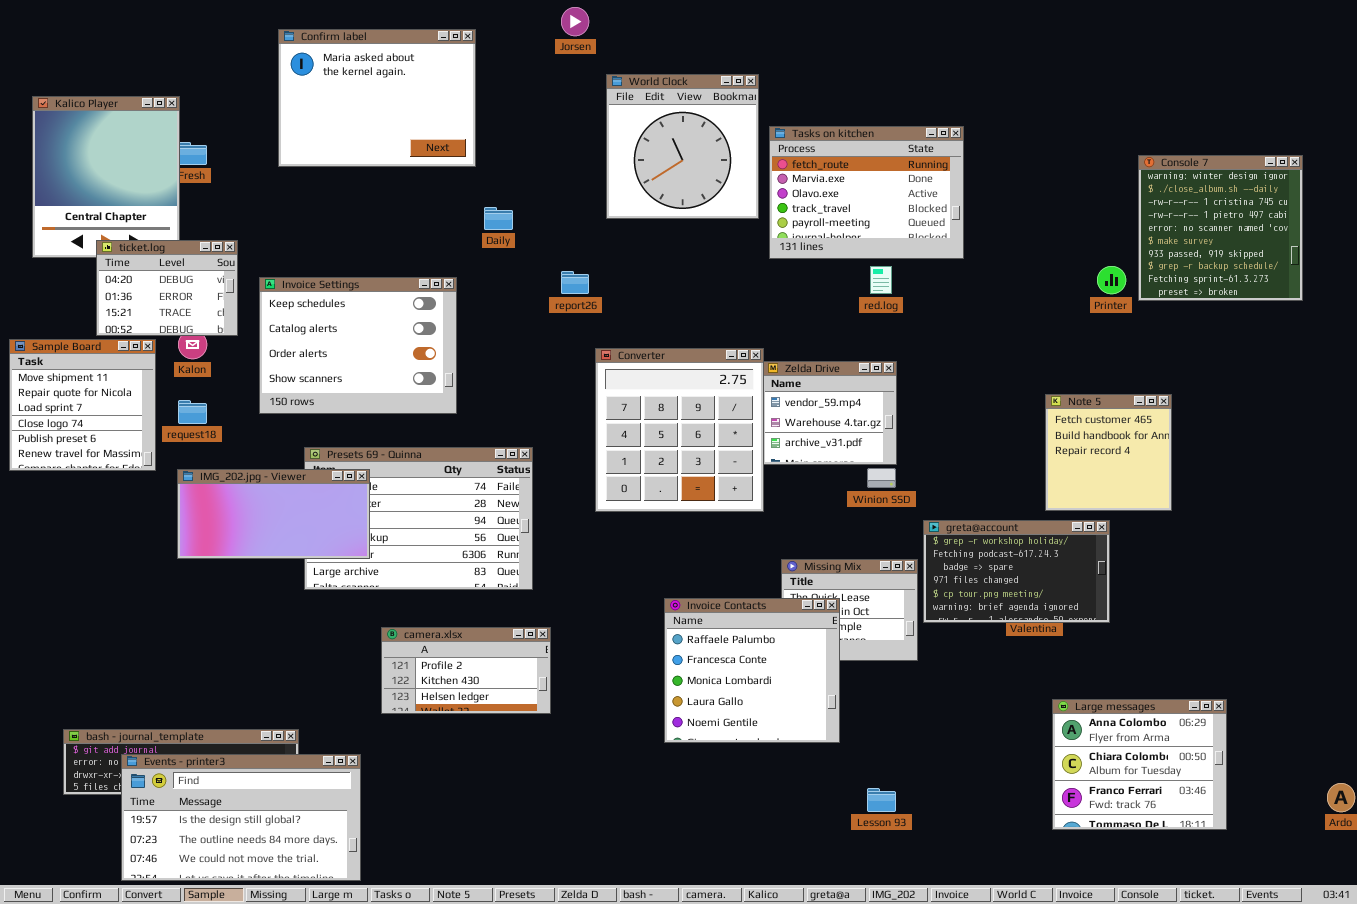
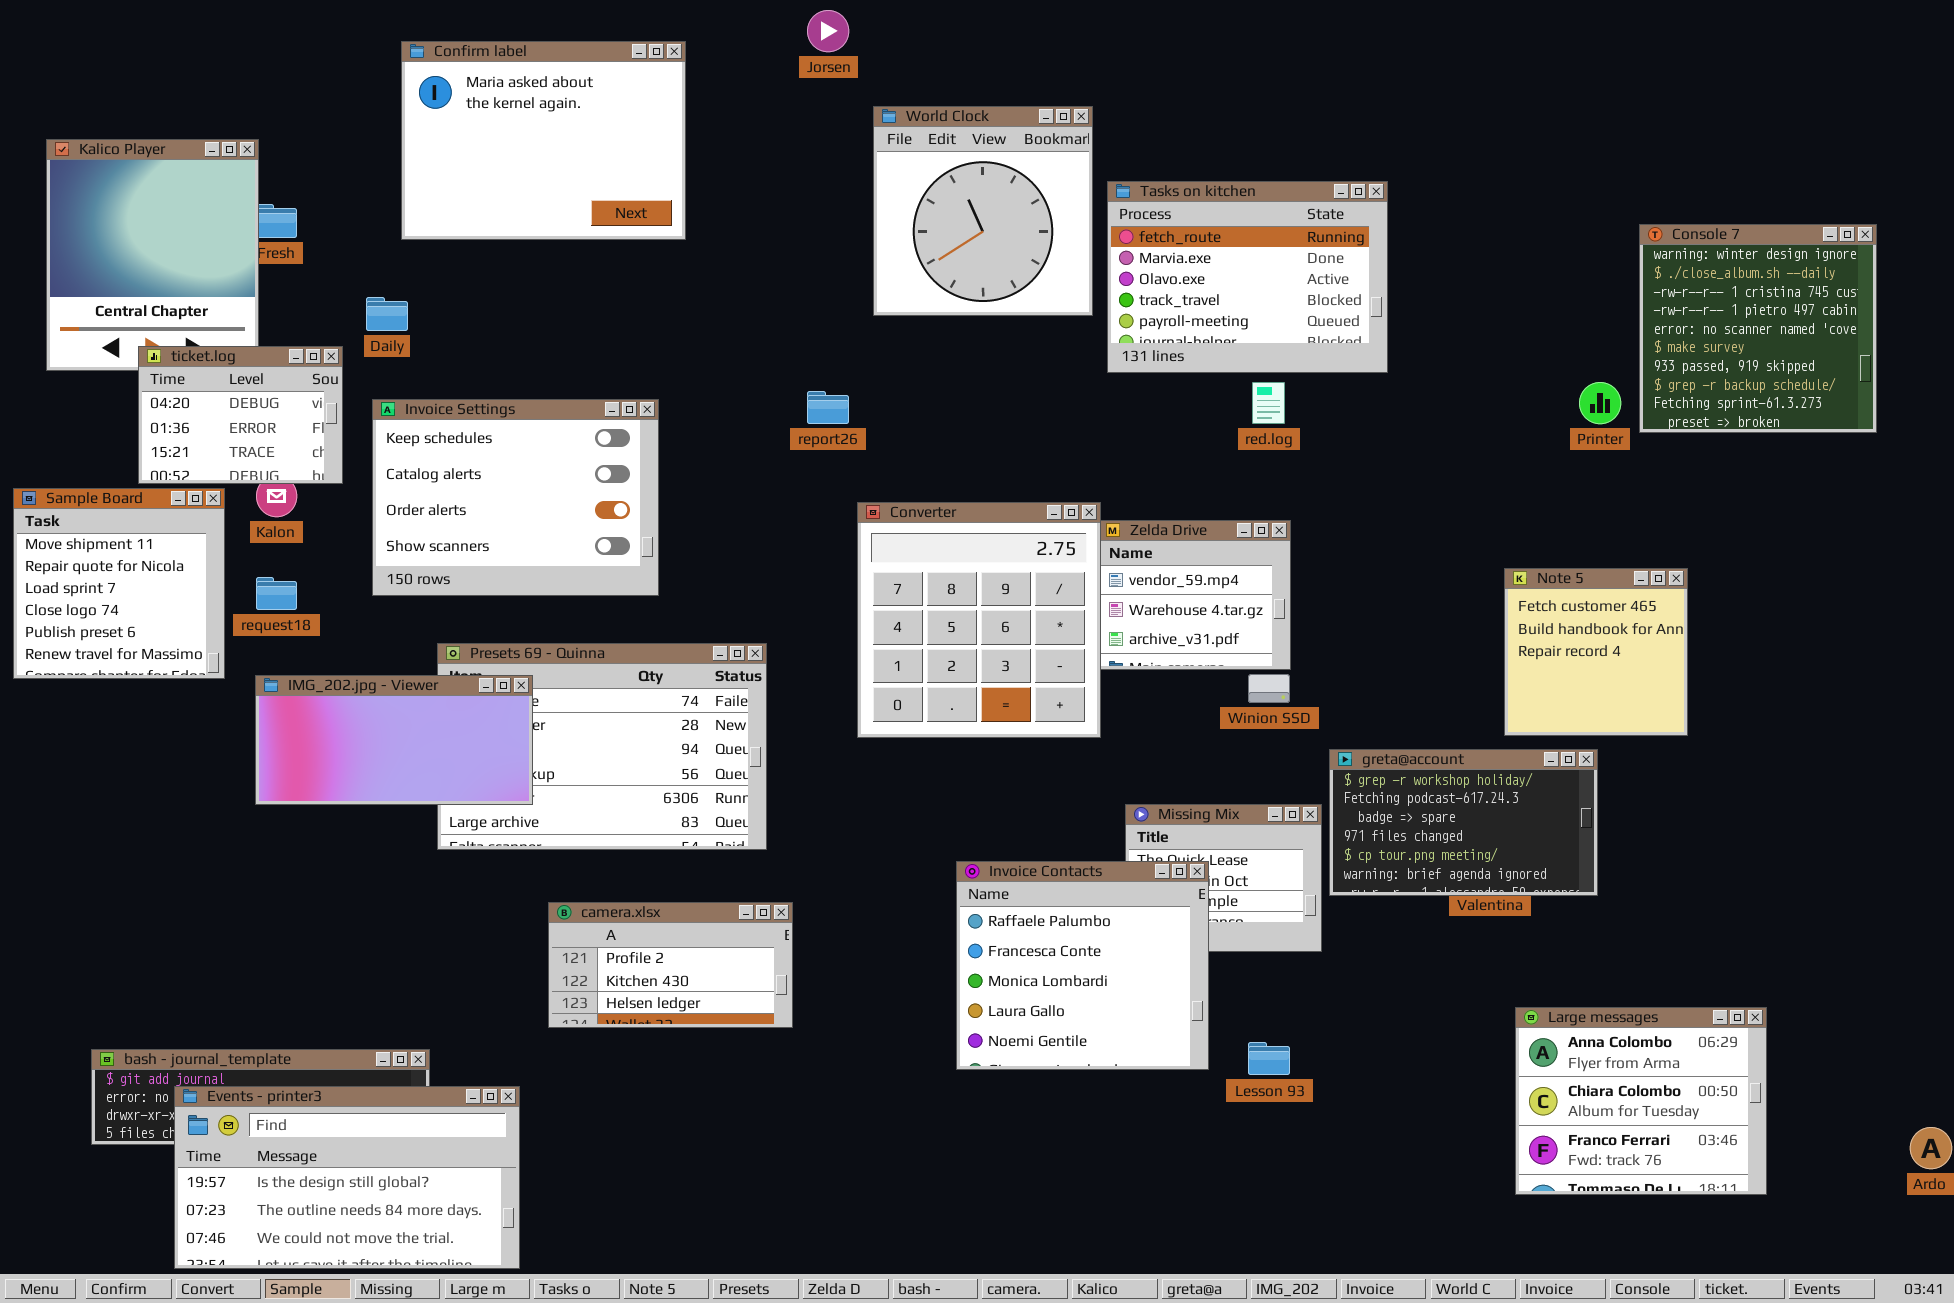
Daily: [484,207,513,230] -> [366,297,408,331], moved
Lesson 93: [867,788,896,812] -> [1248,1042,1290,1075], moved

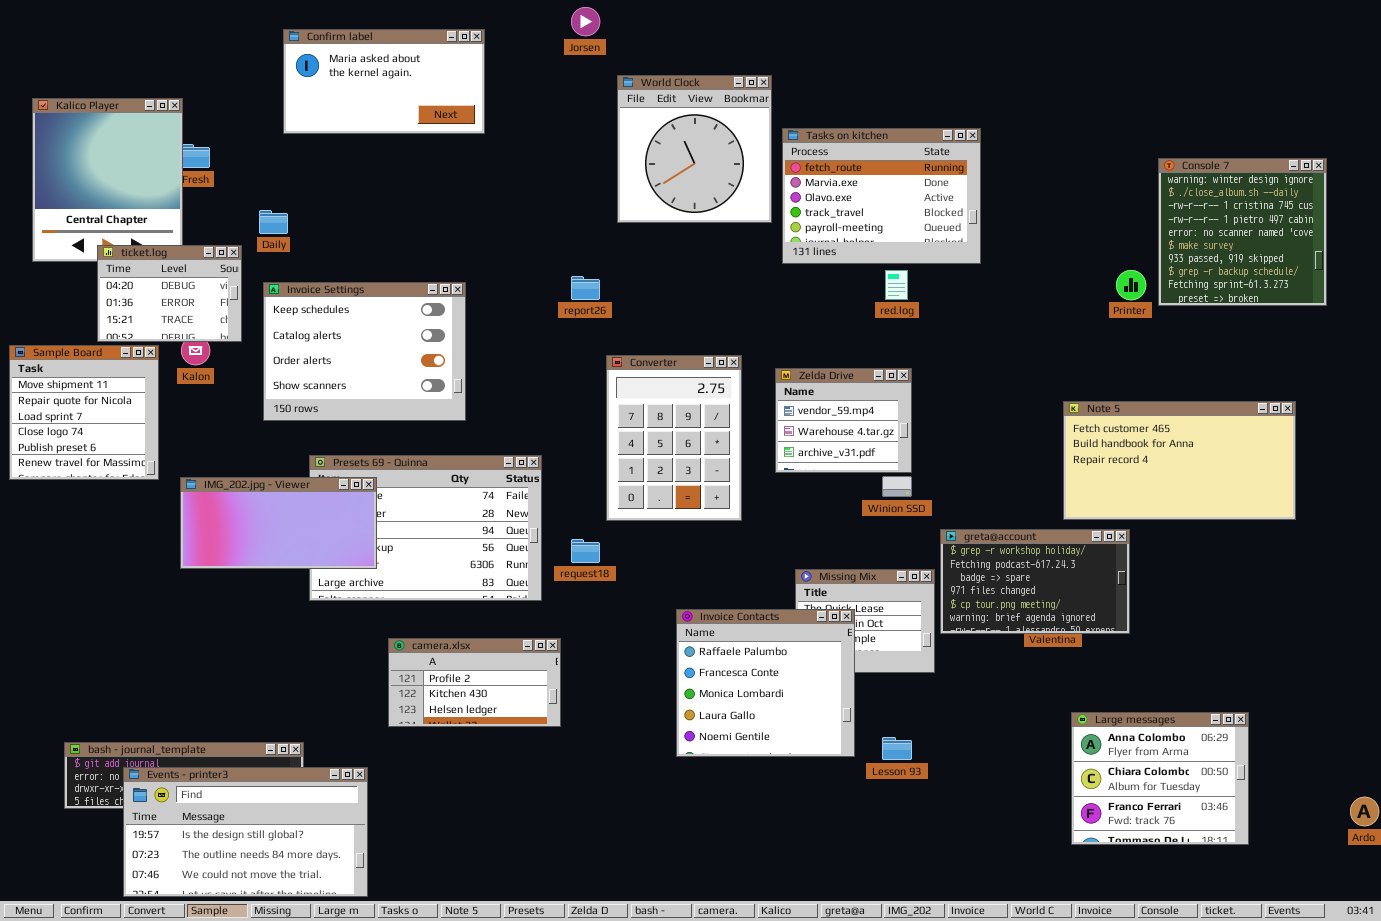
Confirm label: [401,41,686,240] -> [283,29,485,134], resized
Converter: [857,502,1101,738] -> [606,355,742,521], resized
Note 5: [1504,568,1688,736] -> [1063,401,1296,520], resized
request18: [256,577,297,610] -> [571,539,600,563], moved

